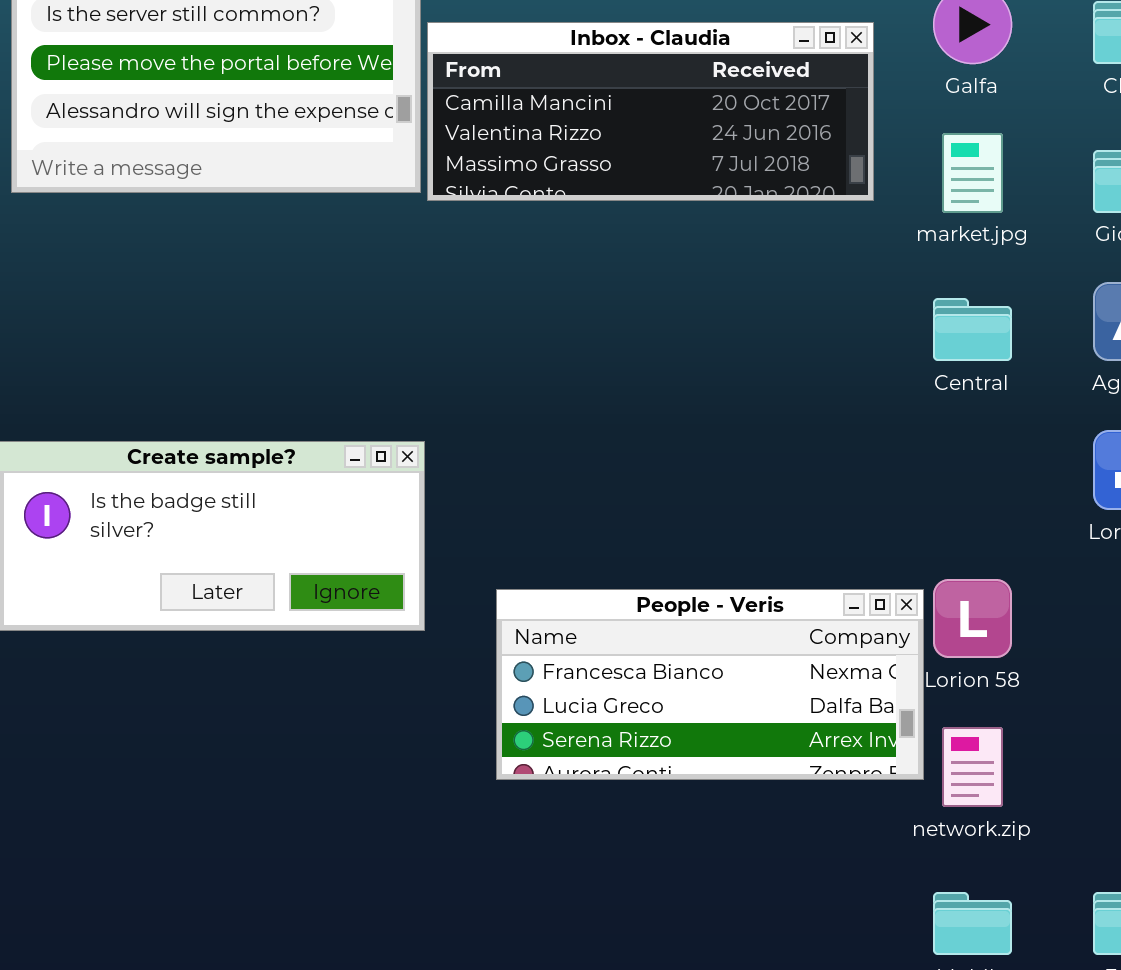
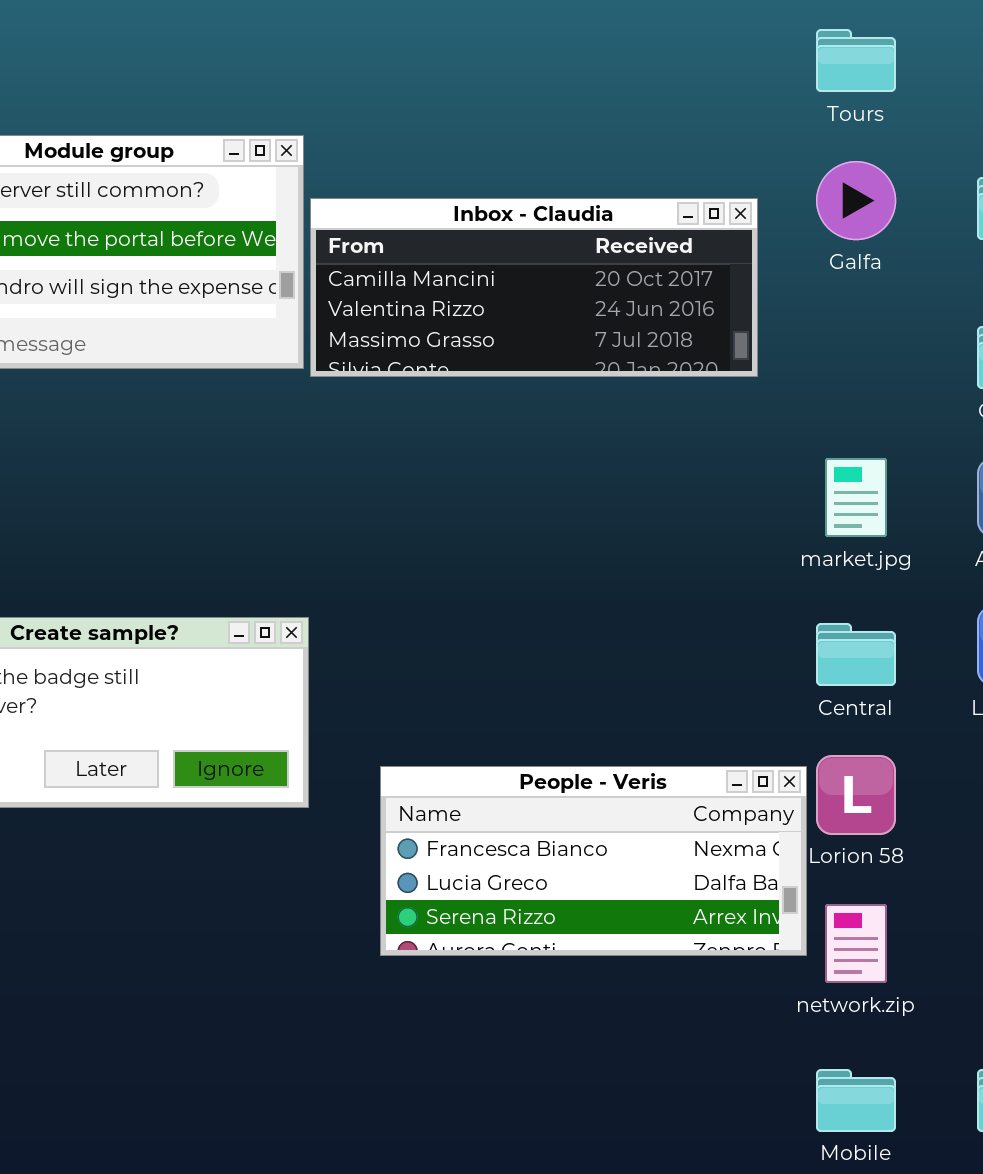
market.jpg: [942,133,1003,213] -> [825,458,887,537], moved
Central: [933,298,1012,361] -> [816,623,896,686], moved

